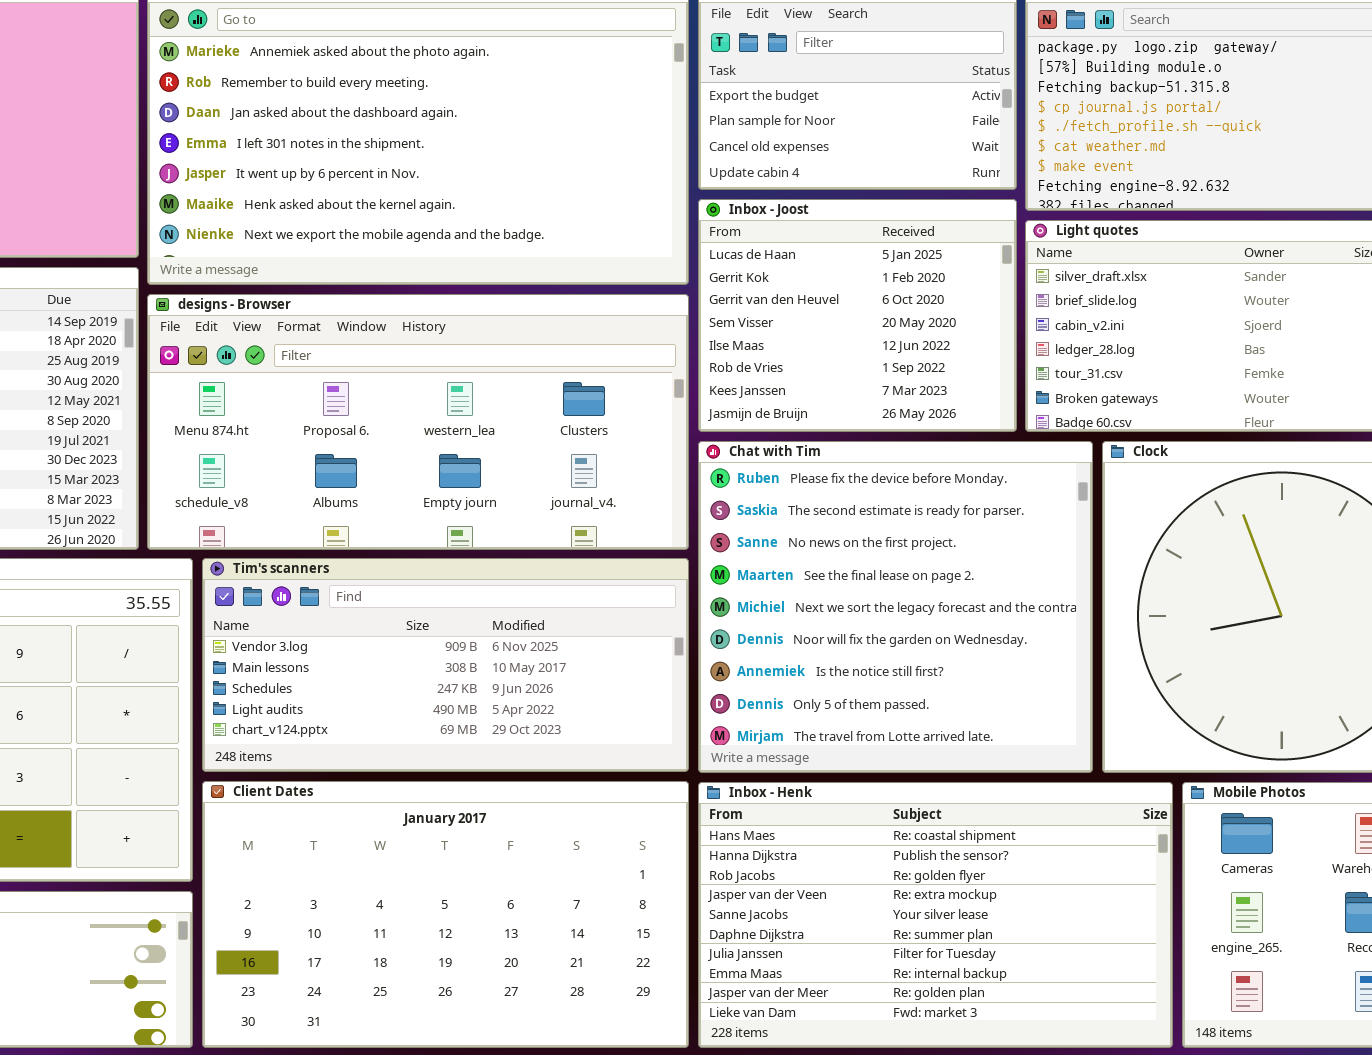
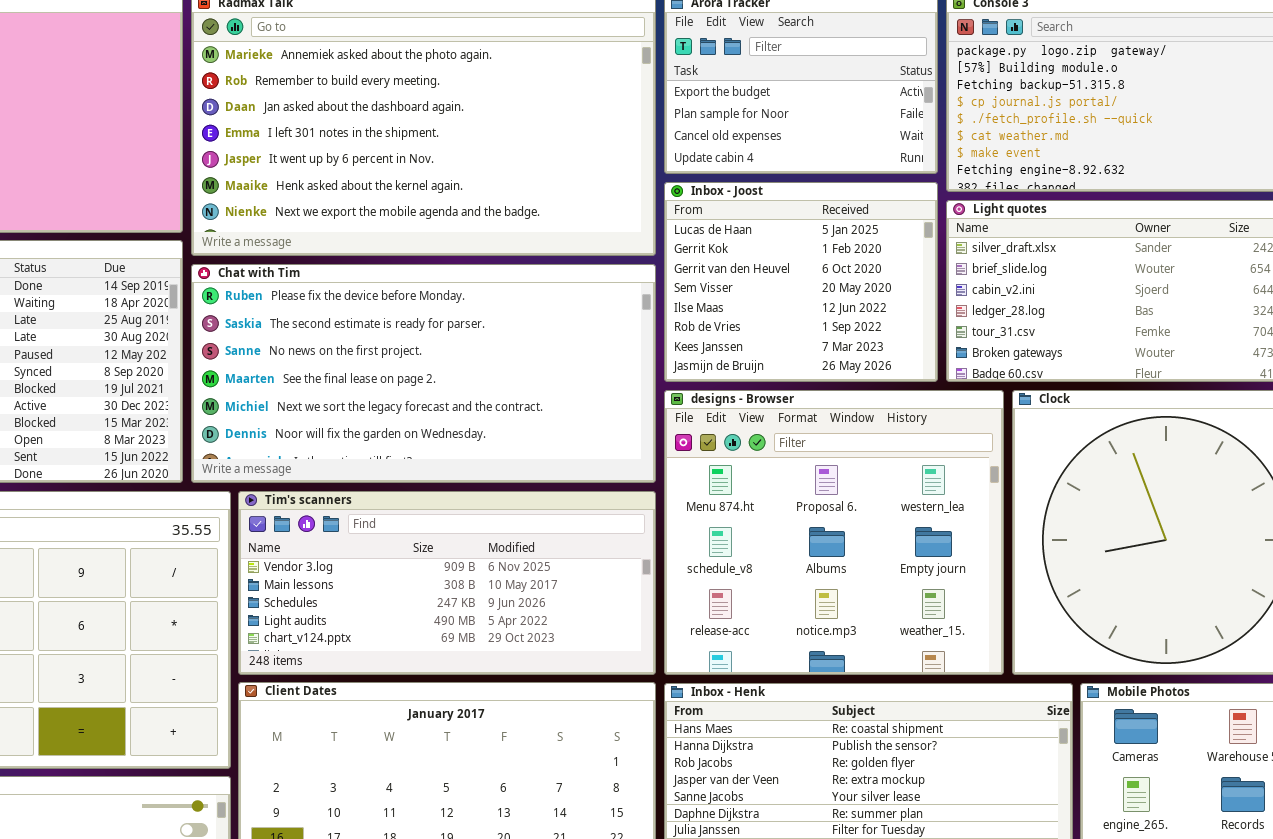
designs - Browser: [147,294,689,550] -> [664,390,1004,675], moved, resized
Chat with Tim: [698,441,1093,773] -> [191,264,656,483], moved, resized

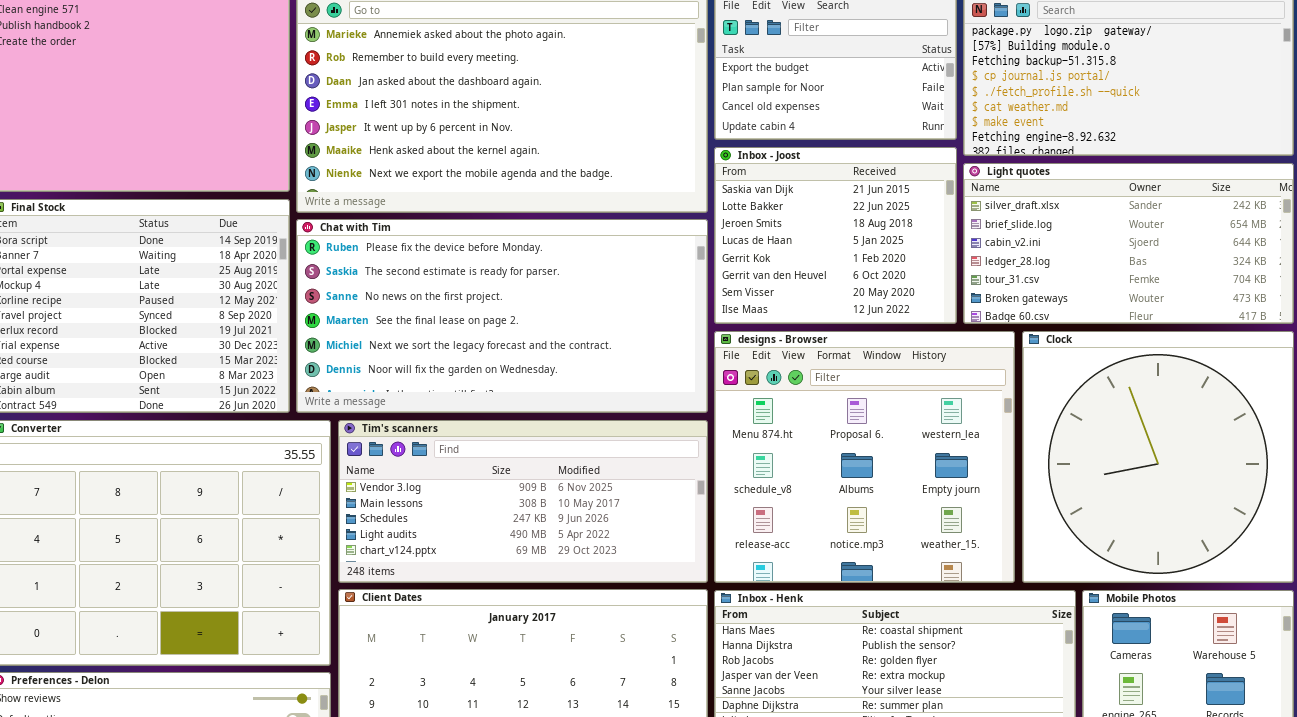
Inbox - Joost: [664,182,938,382] -> [714,147,957,324], scrolled up 3 rows

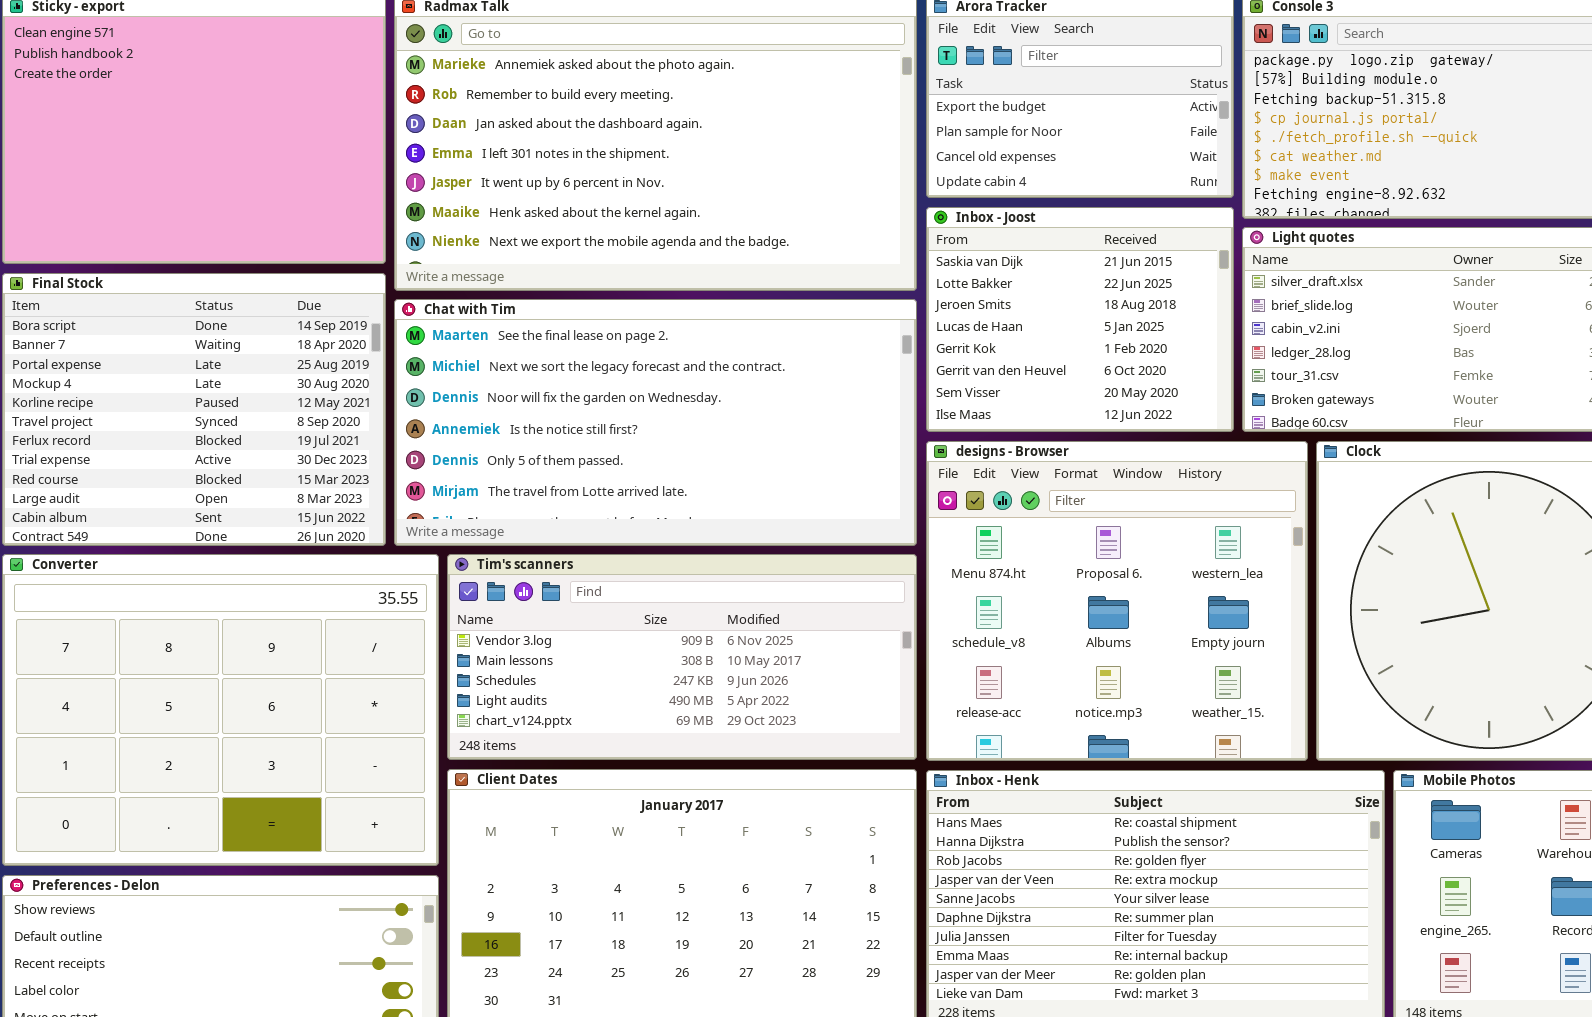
Chat with Tim: [296,219,708,413] -> [394,299,917,546], scrolled down 3 rows

